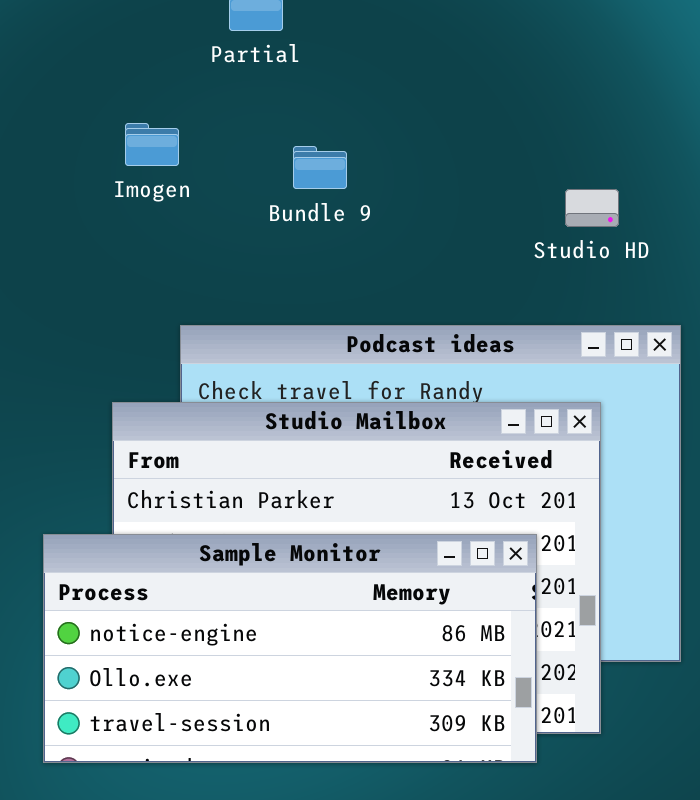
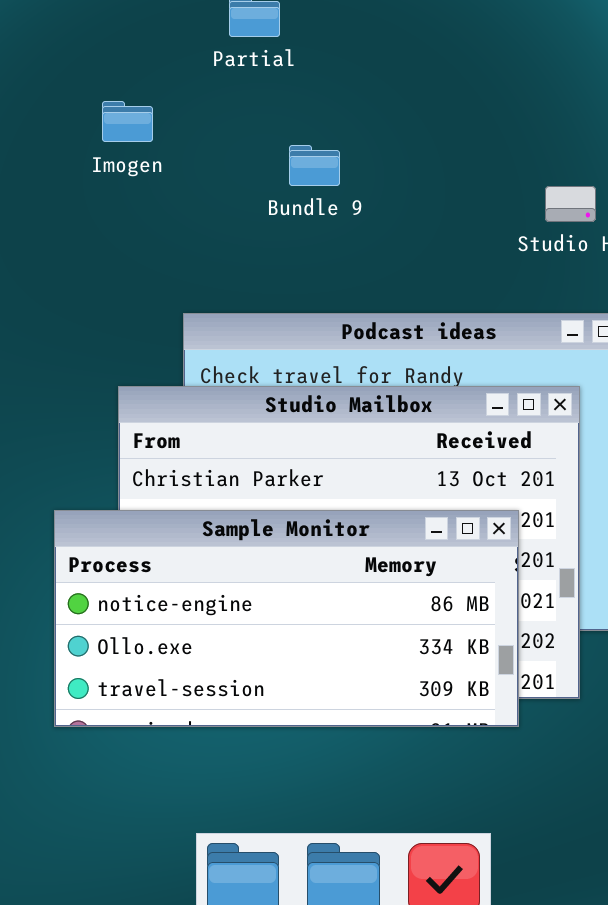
Imogen: [125,123,179,166] -> [102,101,153,142], moved

